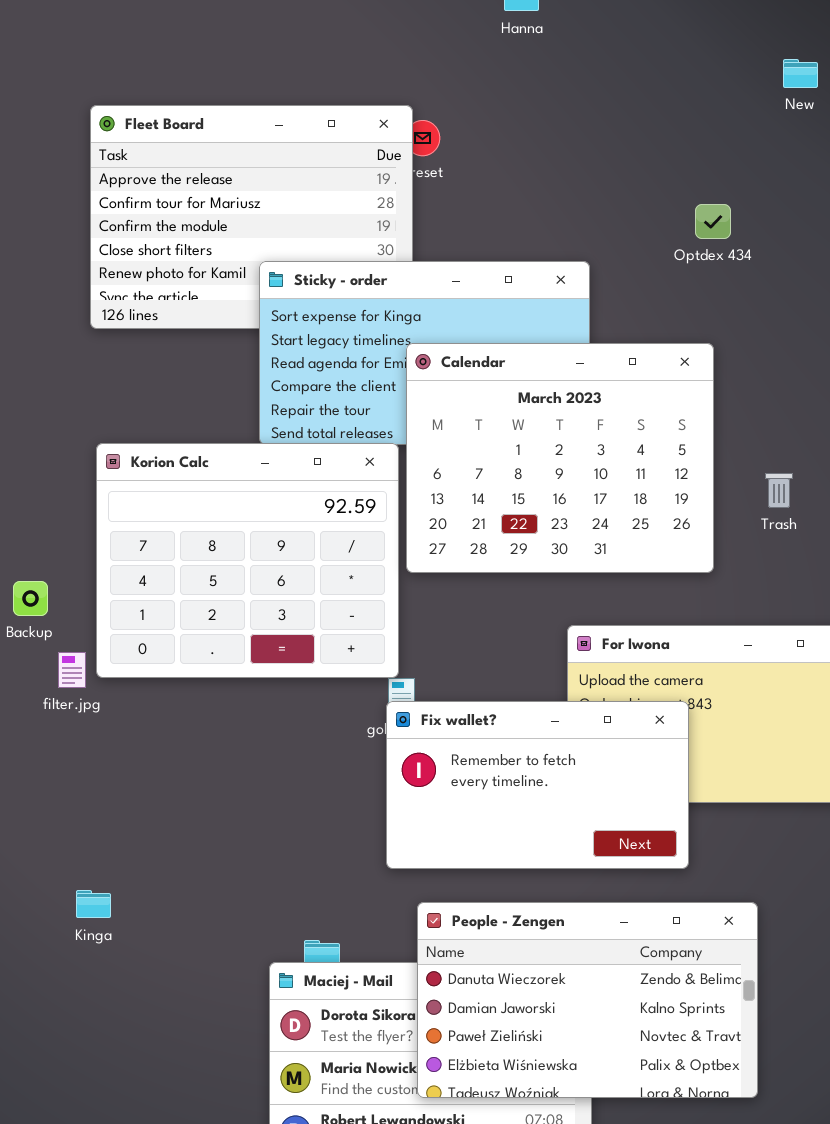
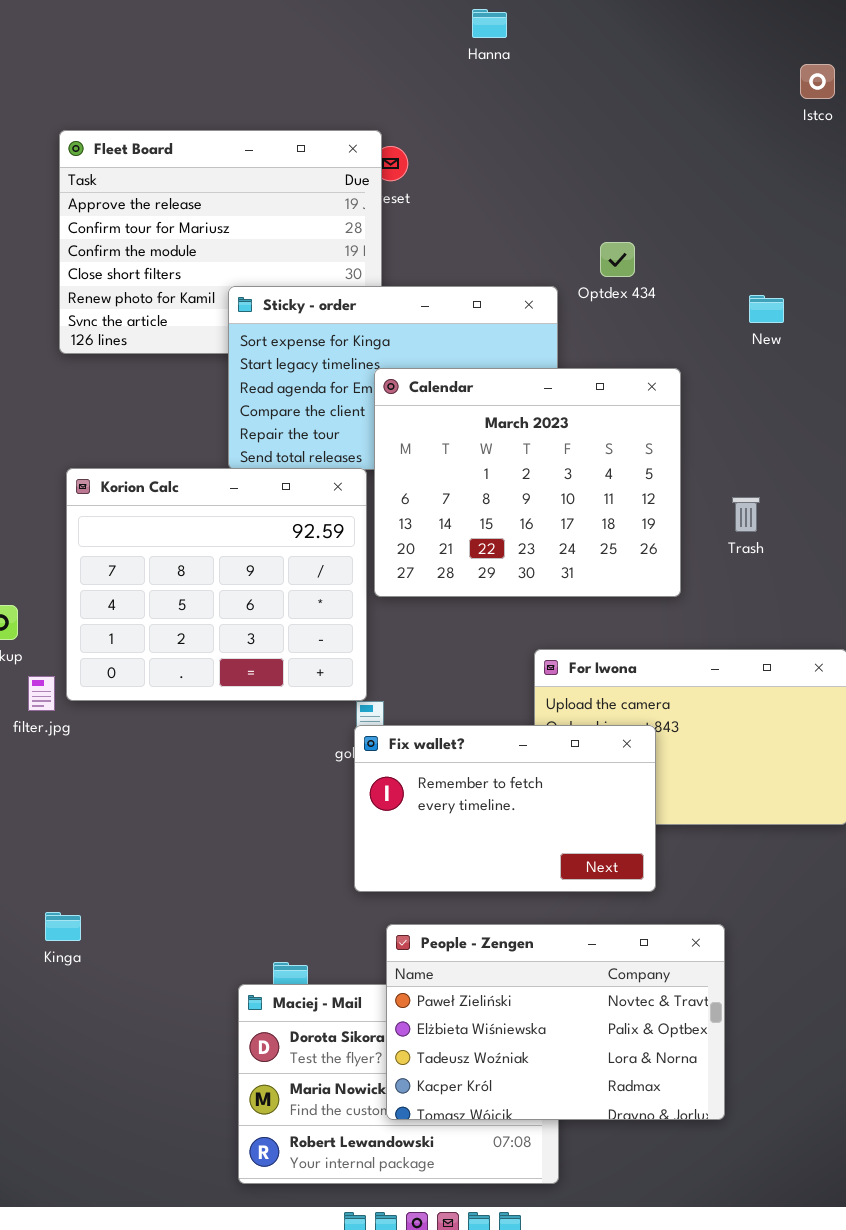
New: [783,59,818,88] -> [749,295,784,323], moved
Optdex 434: [695,204,731,239] -> [600,242,635,277], moved
People - Zengen: [417,902,758,1098] -> [386,924,725,1120], scrolled down 2 rows

